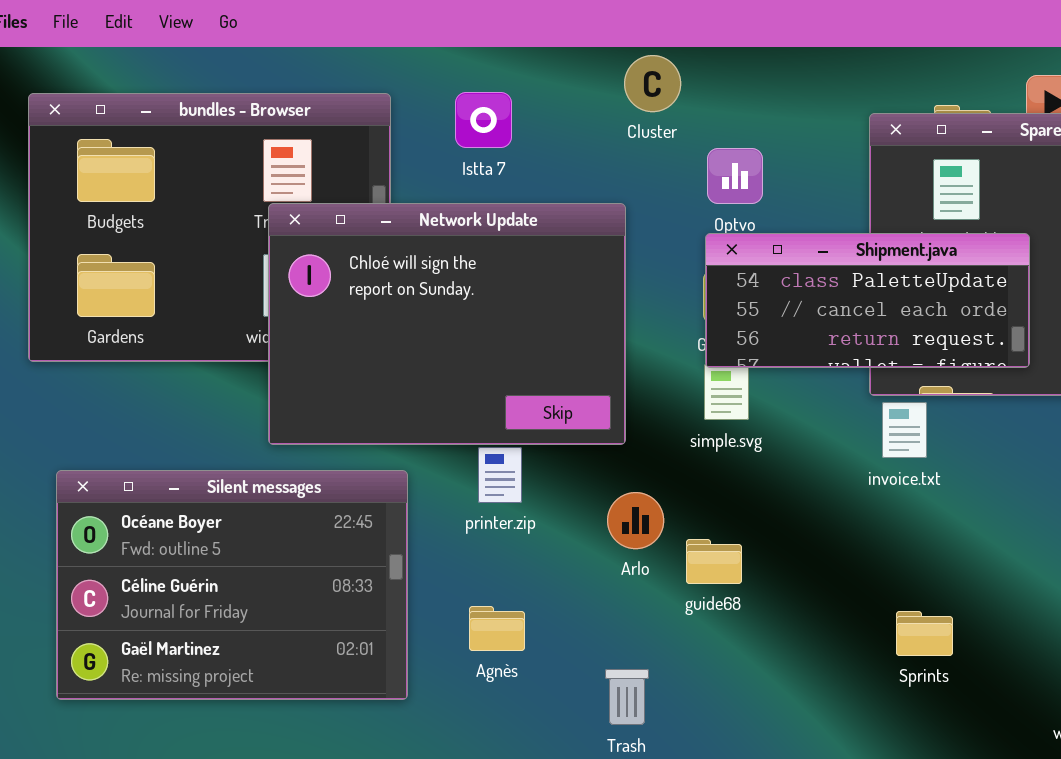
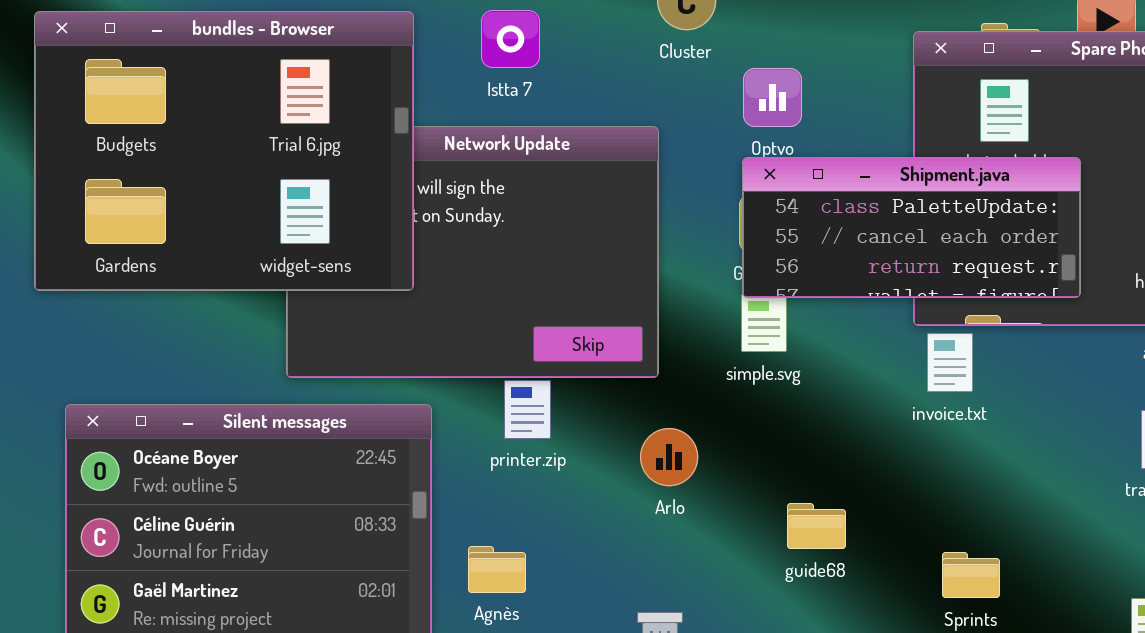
bundles - Browser: [28,93,391,362] -> [34,11,414,291], raised
guide68: [686,539,742,584] -> [787,503,846,549], moved
Agnès: [469,606,525,651] -> [468,546,526,593], moved

